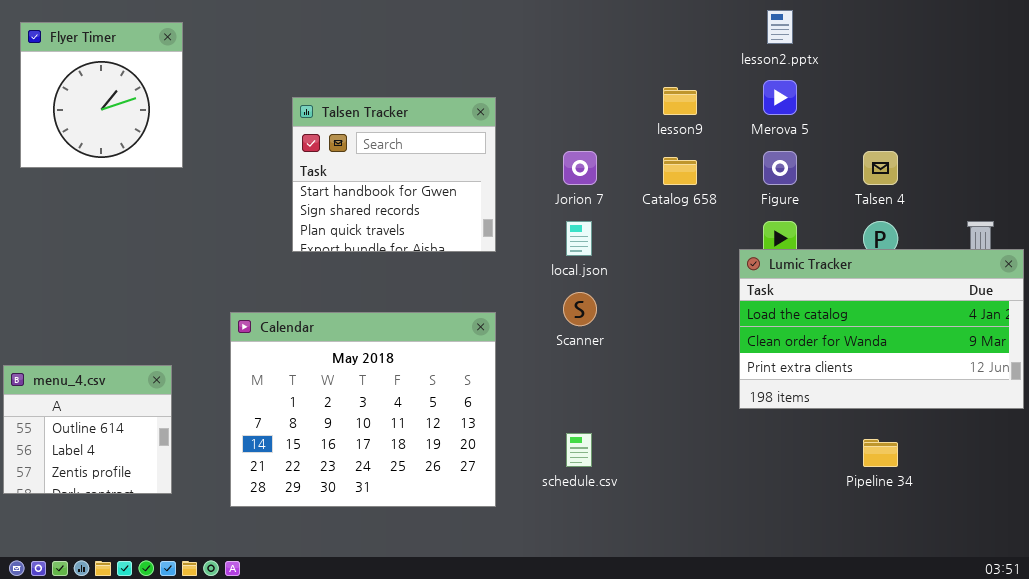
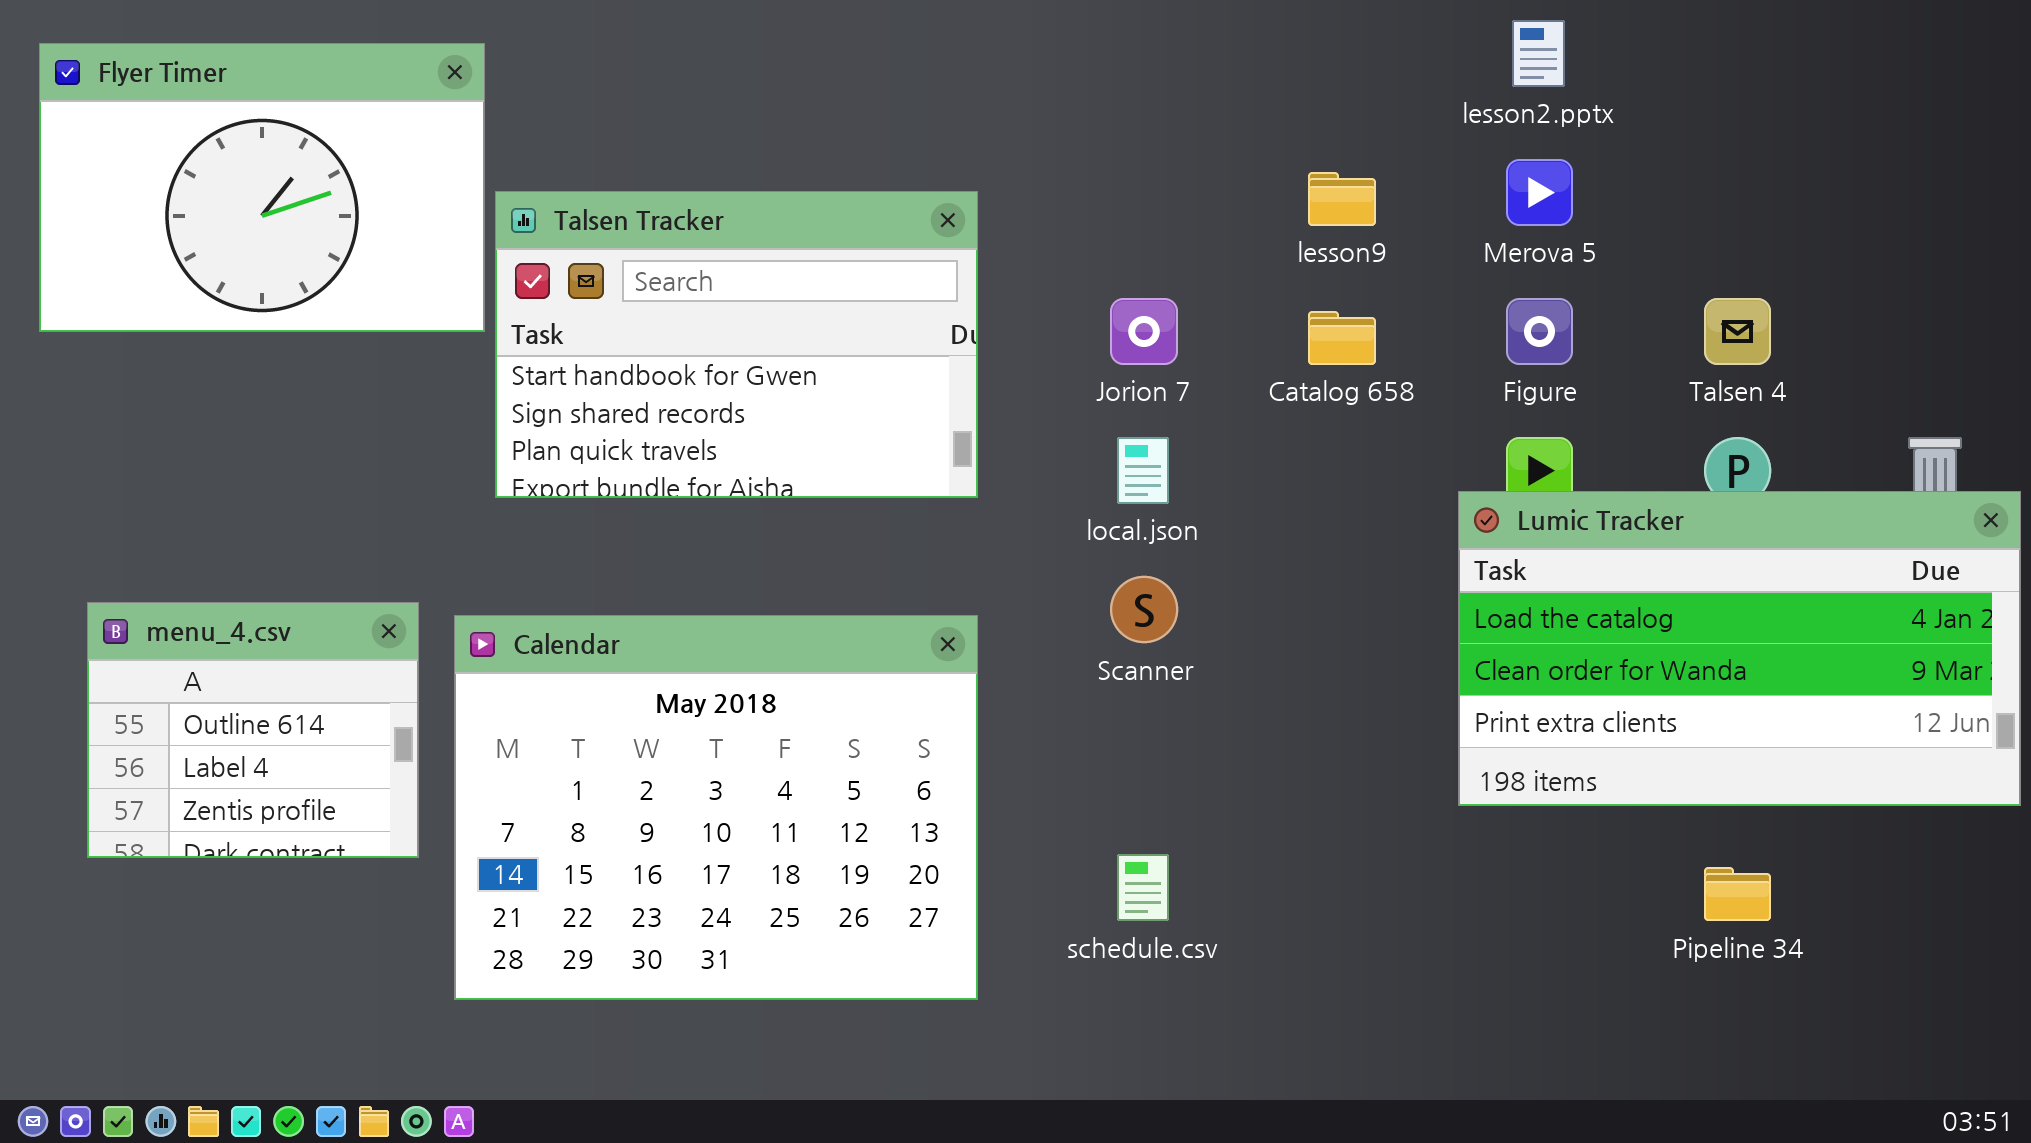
Flyer Timer: [20,22,183,168] -> [39,43,485,332], resized
Talsen Tracker: [292,97,496,252] -> [495,191,978,498], resized
menu_4.csv: [3,365,172,494] -> [87,602,419,858], moved

